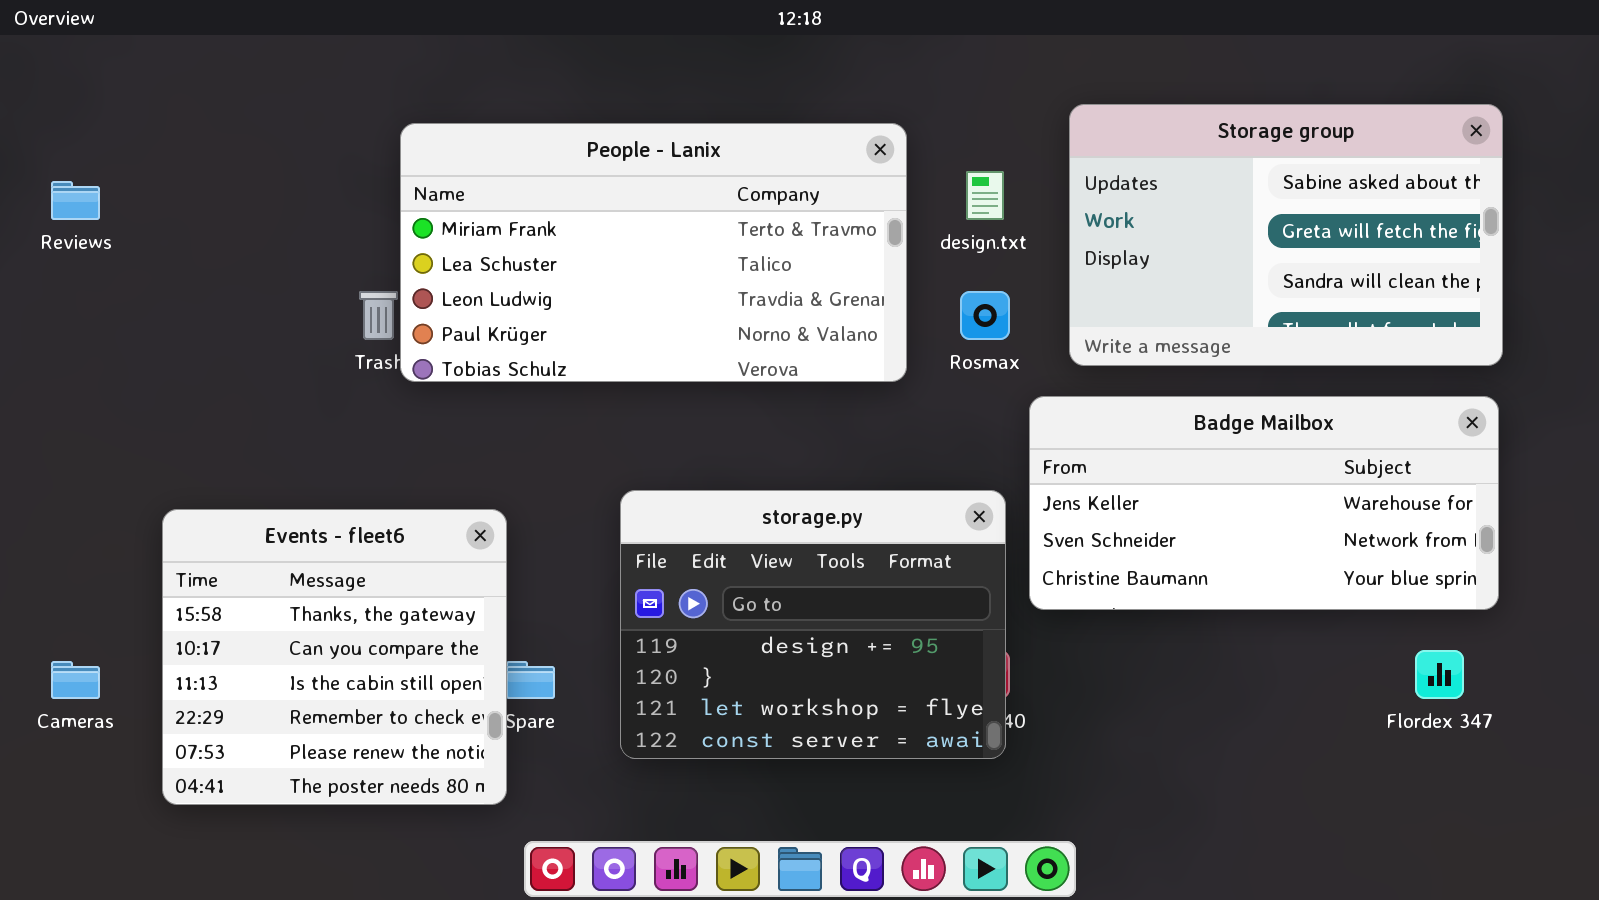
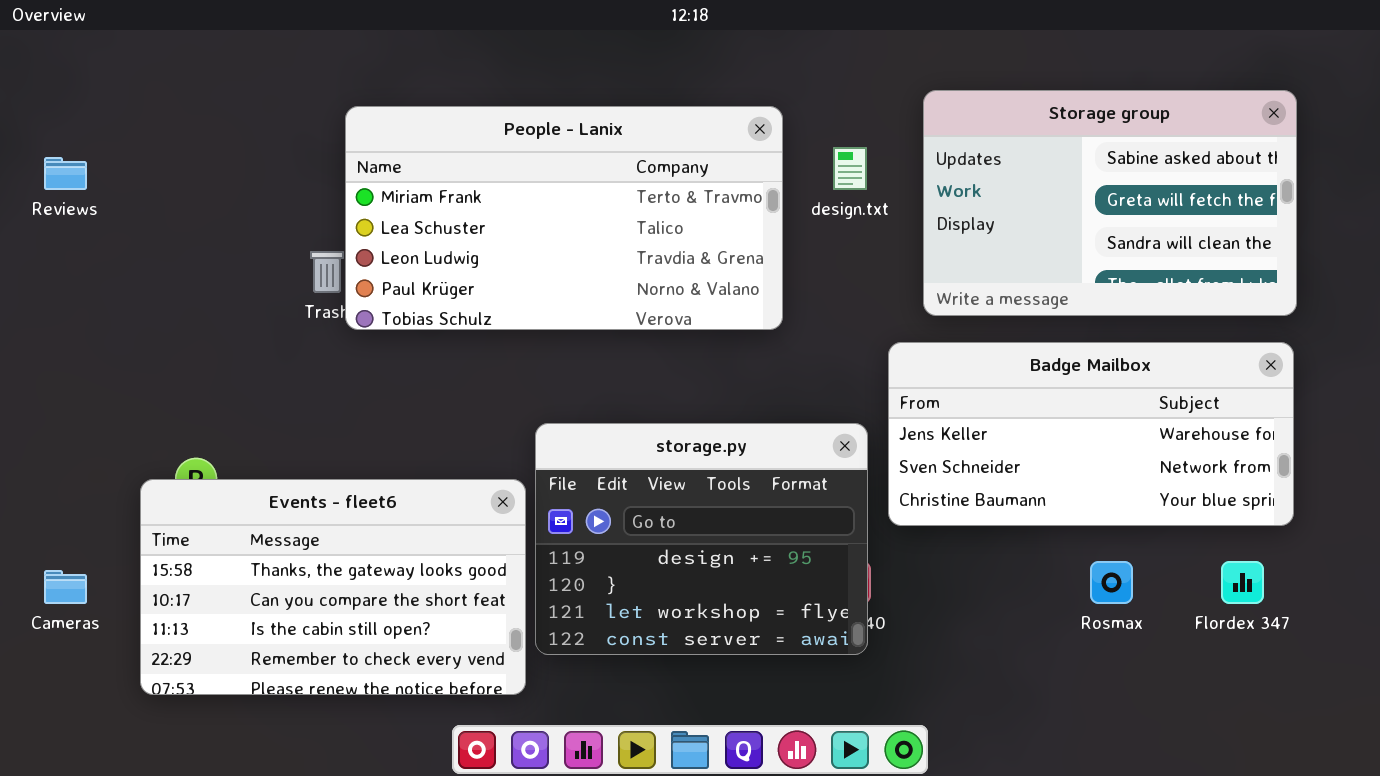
Rosmax: [960,291,1010,340] -> [1090,561,1133,604], moved
Events - fleet6: [162,509,507,805] -> [140,479,526,695], resized

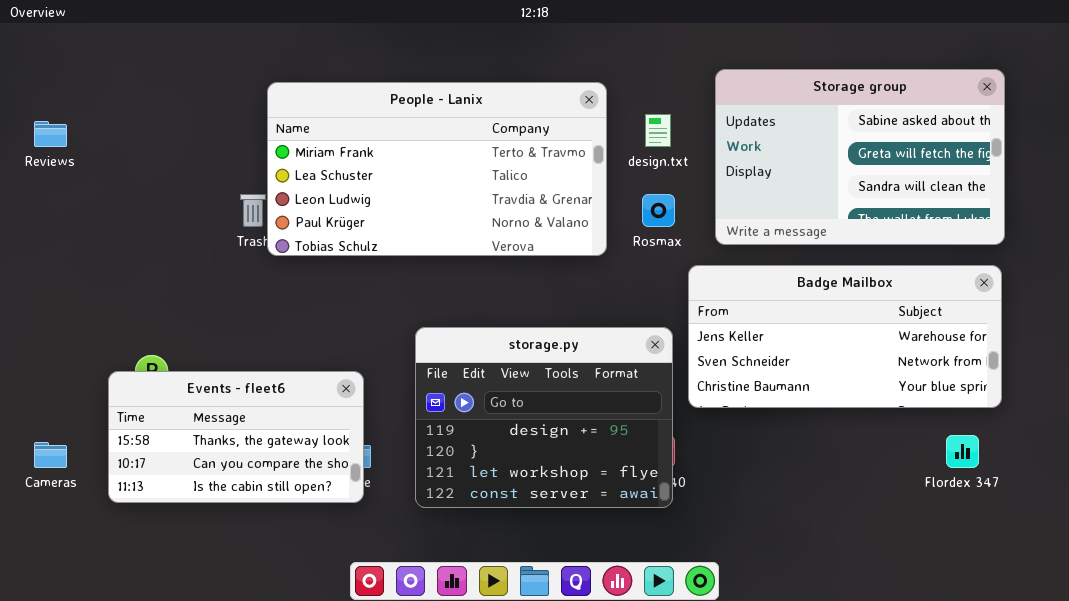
Events - fleet6: [140,479,526,695] -> [108,371,364,503], resized
Rosmax: [1090,561,1133,604] -> [642,194,675,227], moved

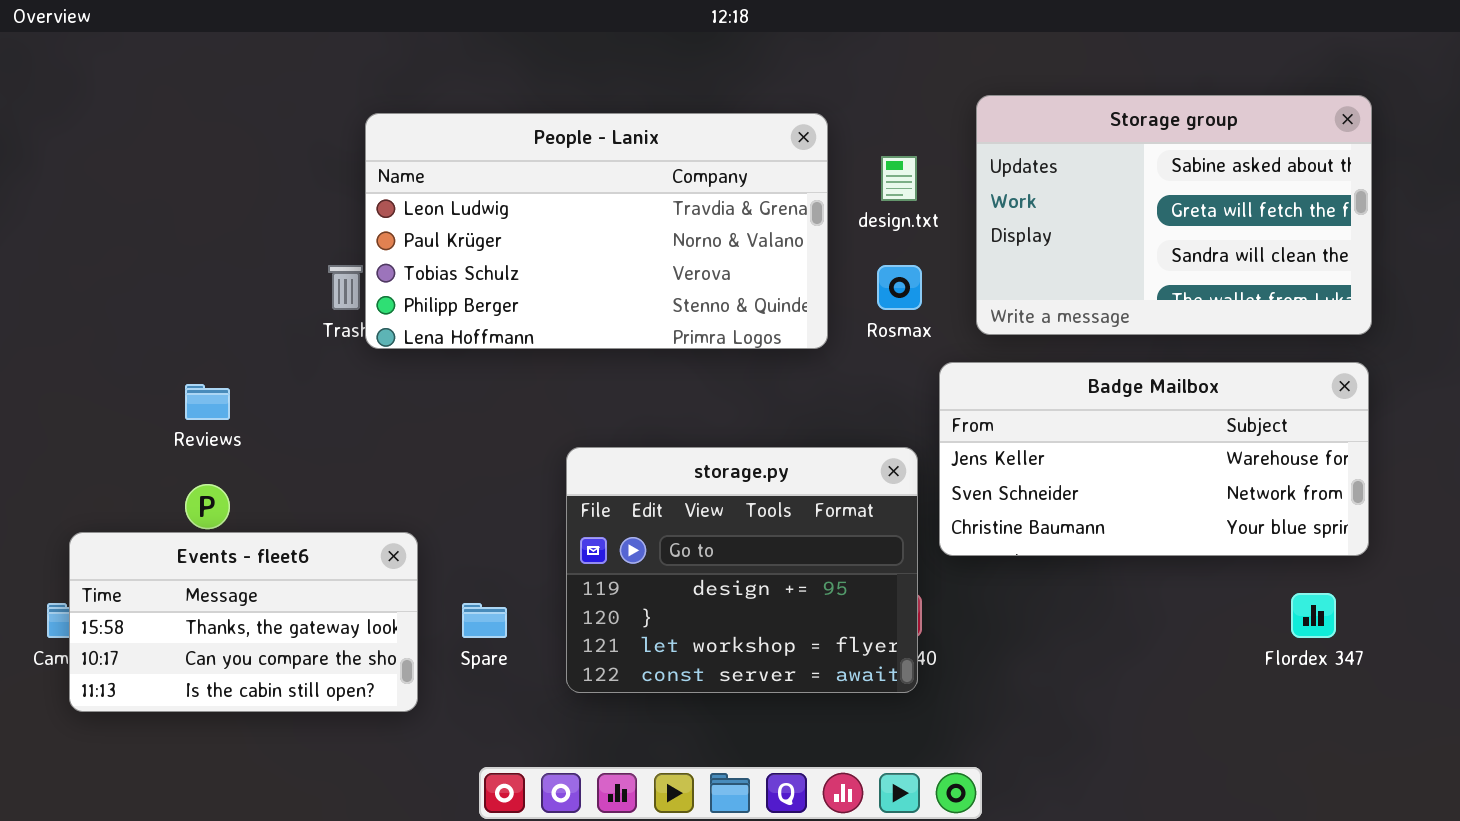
People - Lanix: [267,82,607,256] -> [365,113,828,349], scrolled down 2 rows
Reviews: [34,121,67,147] -> [185,384,230,420], moved
Events - fleet6: [108,371,364,503] -> [69,532,418,712], moved

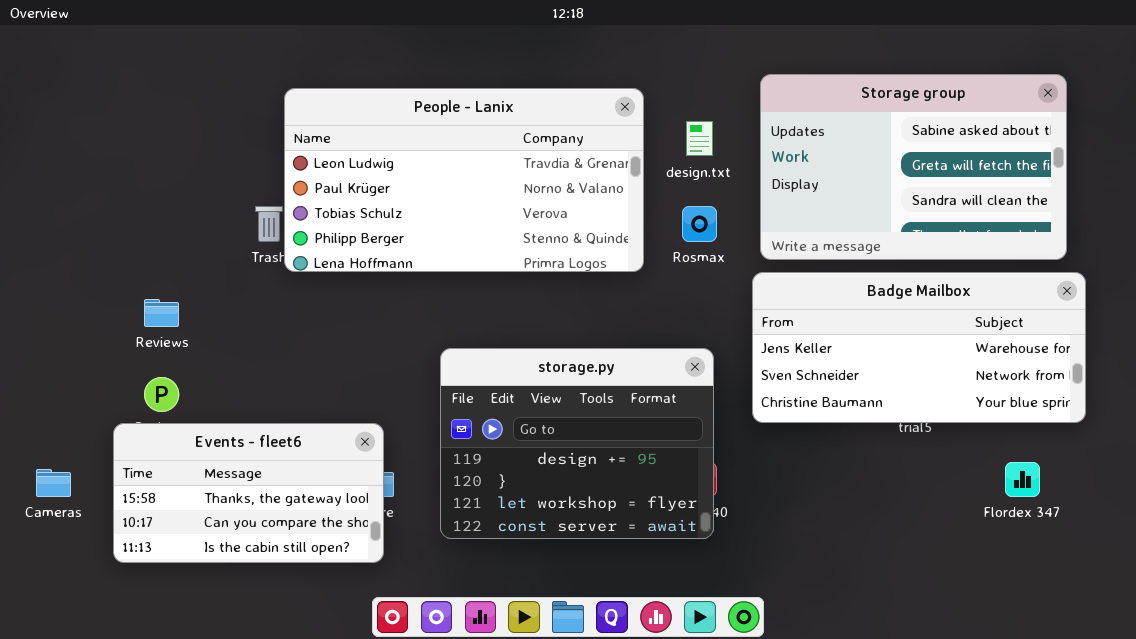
Badge Mailbox: [939,362,1369,556] -> [752,272,1086,423], moved
Events - fleet6: [69,532,418,712] -> [113,423,384,563], moved

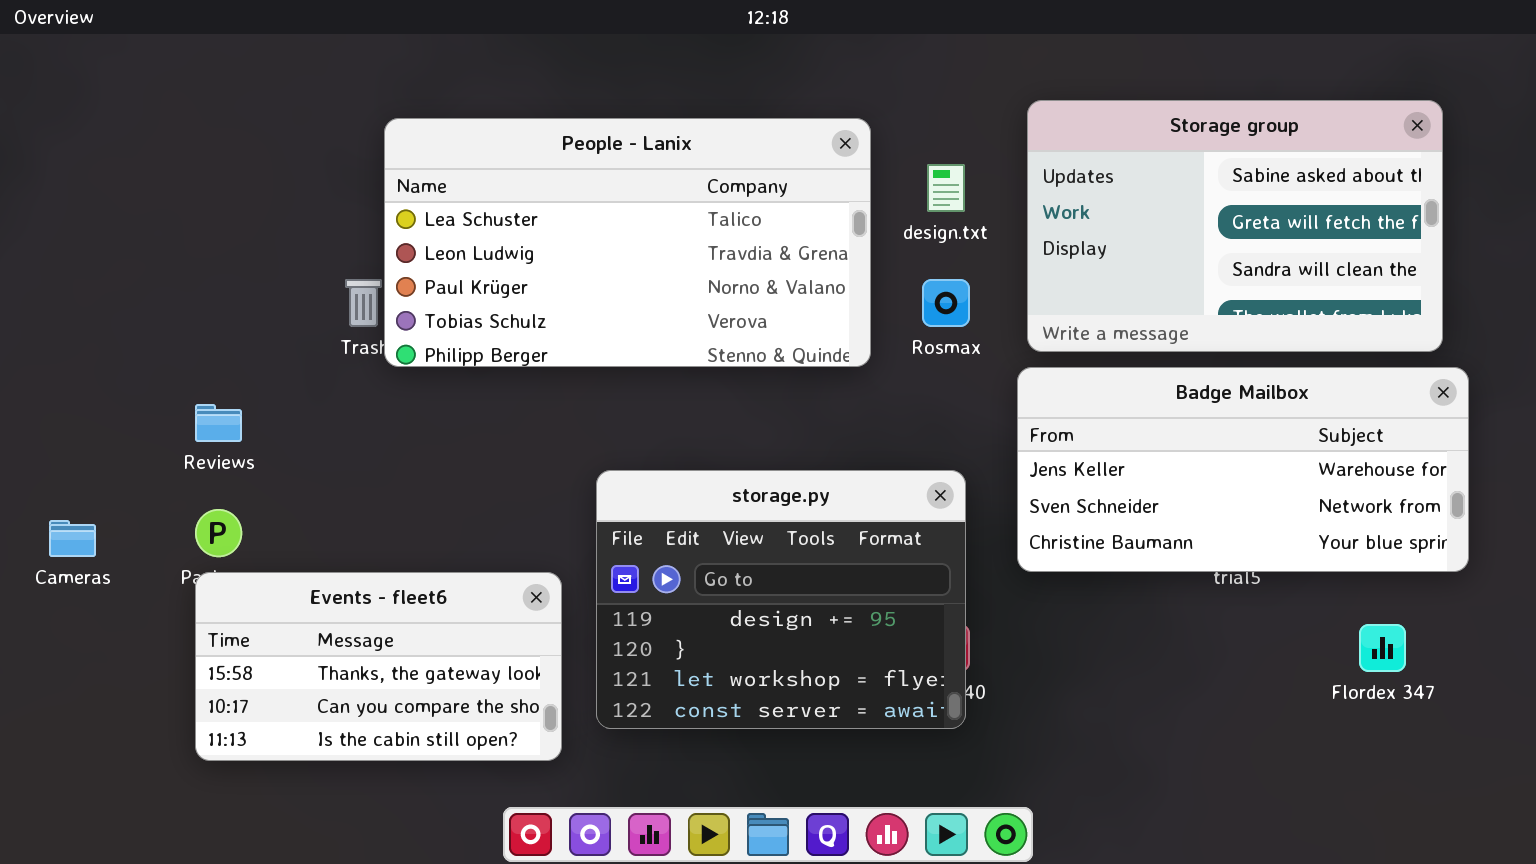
People - Lanix: [284,88,644,272] -> [384,118,871,367], scrolled up 1 row
Events - fleet6: [113,423,384,563] -> [195,572,562,761], moved
Cameras: [36,469,71,497] -> [49,520,96,557], moved

